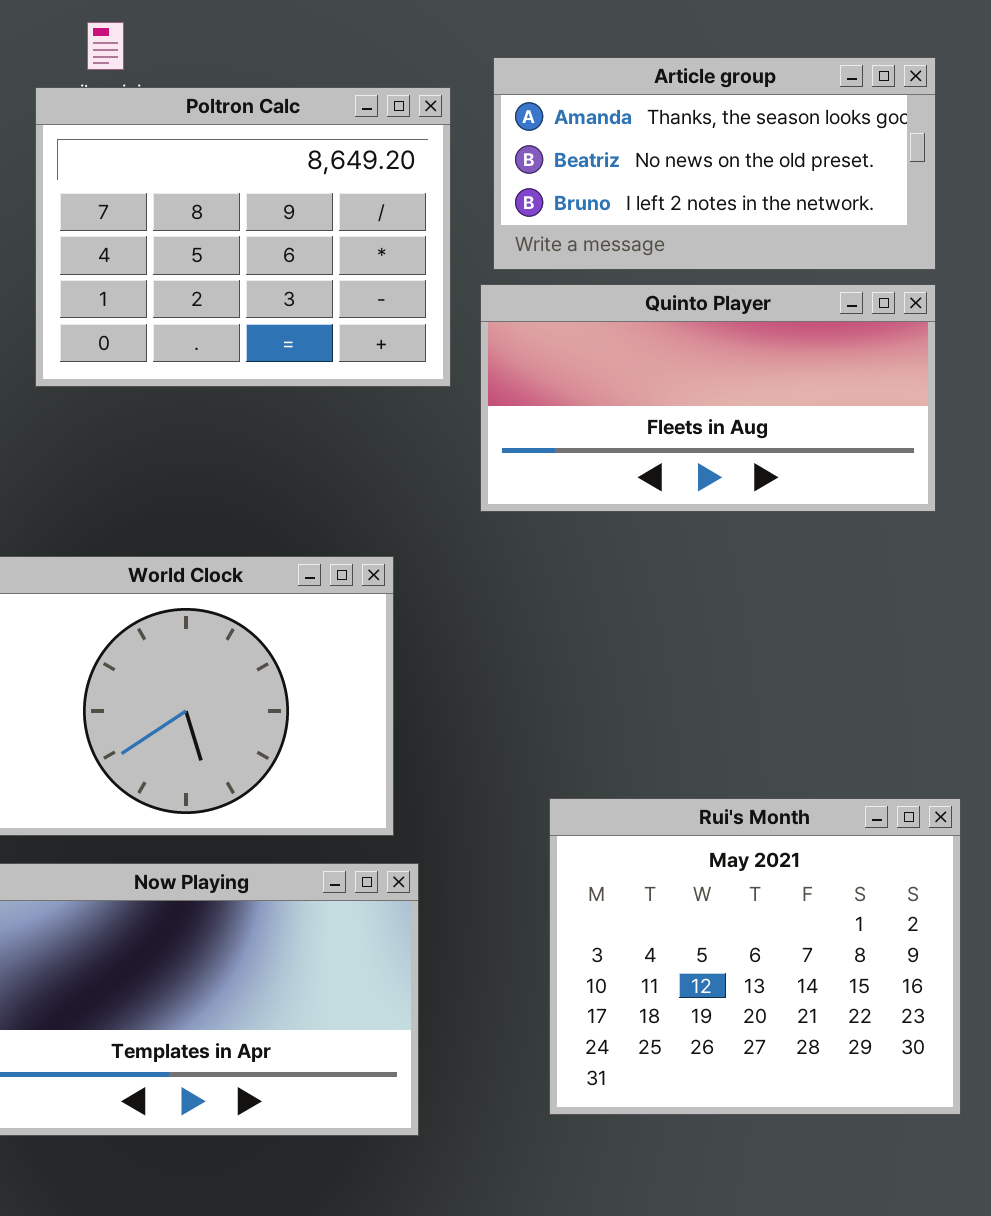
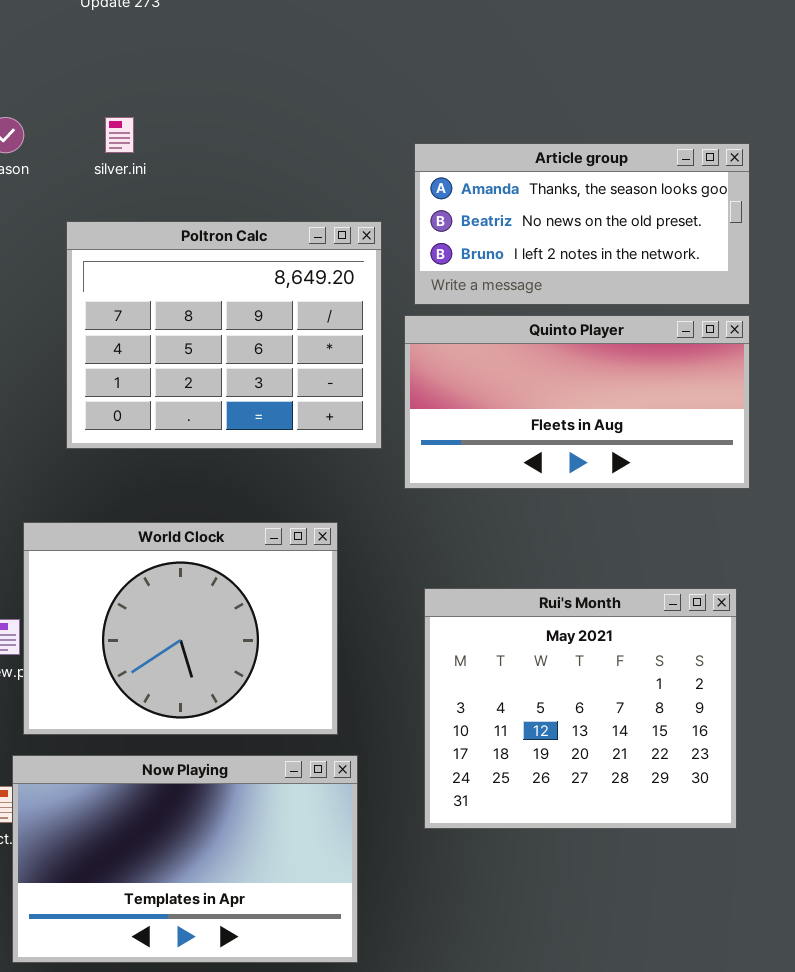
Poltron Calc: [35,87,451,387] -> [66,221,382,449], moved
Rui's Month: [549,798,961,1115] -> [424,588,737,829], moved

